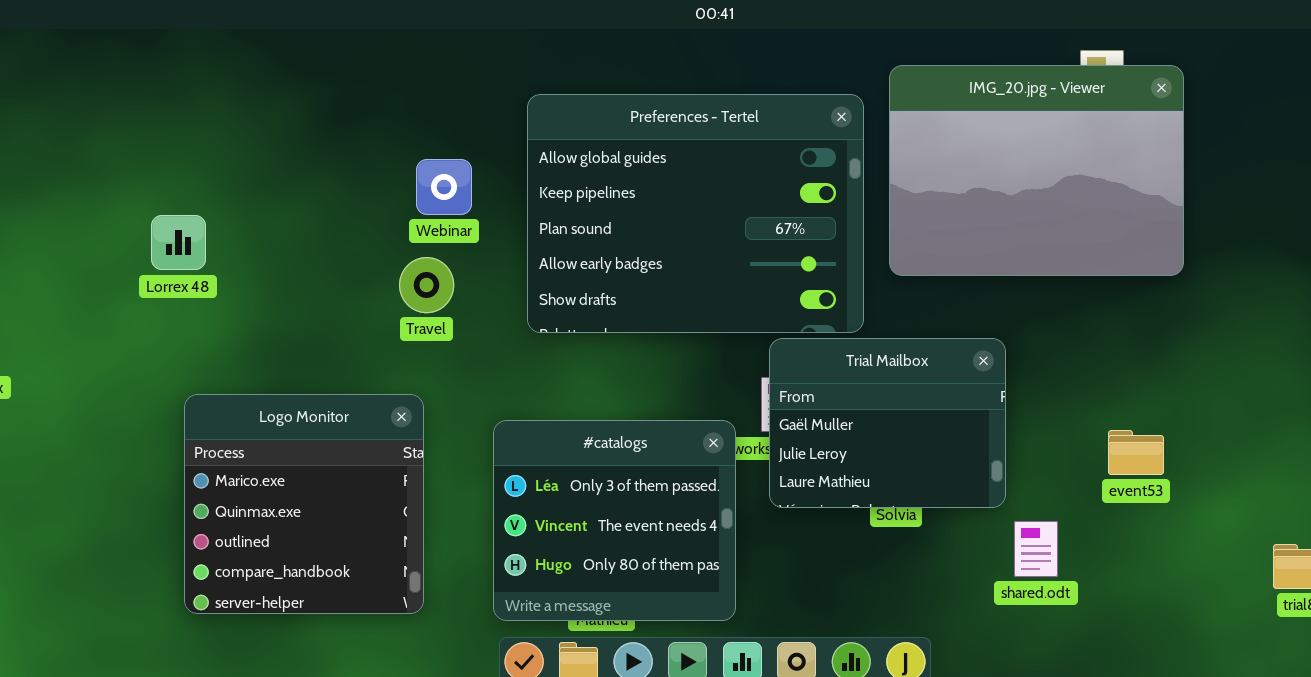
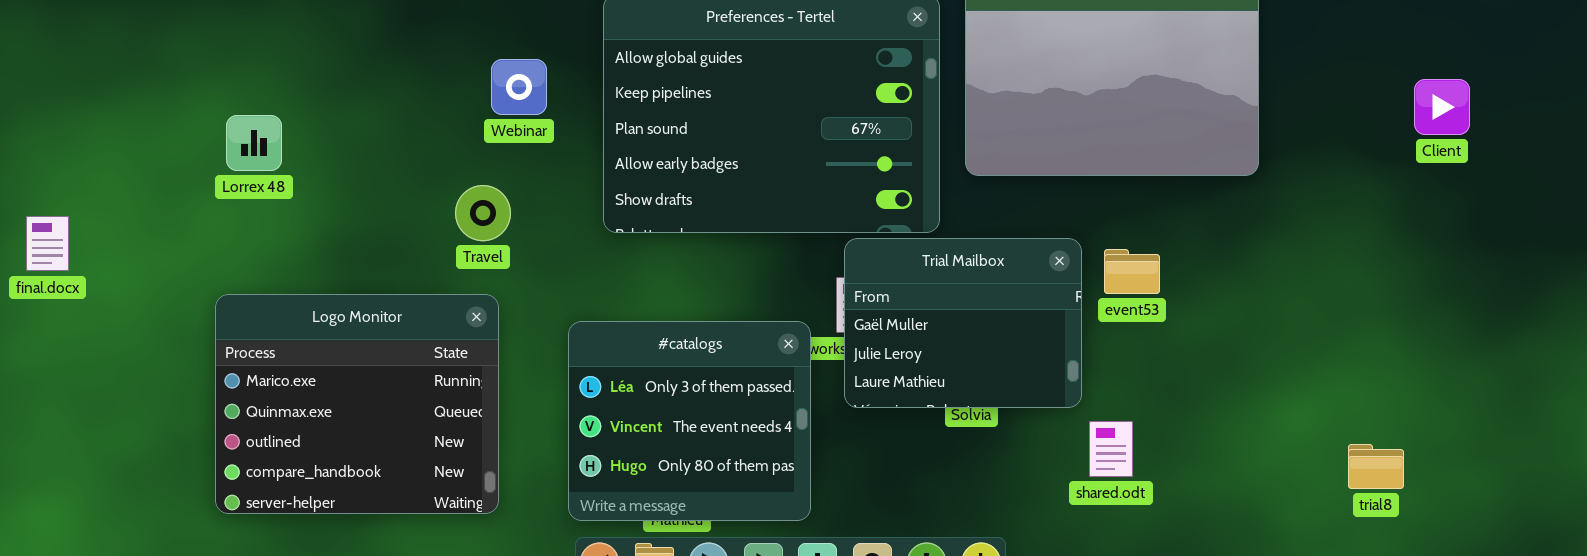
Travel: [399,257,454,313] -> [455,185,511,241], moved
Logo Monitor: [184,394,424,614] -> [215,294,499,514], resized
event53: [1108,430,1164,475] -> [1104,249,1160,294], moved

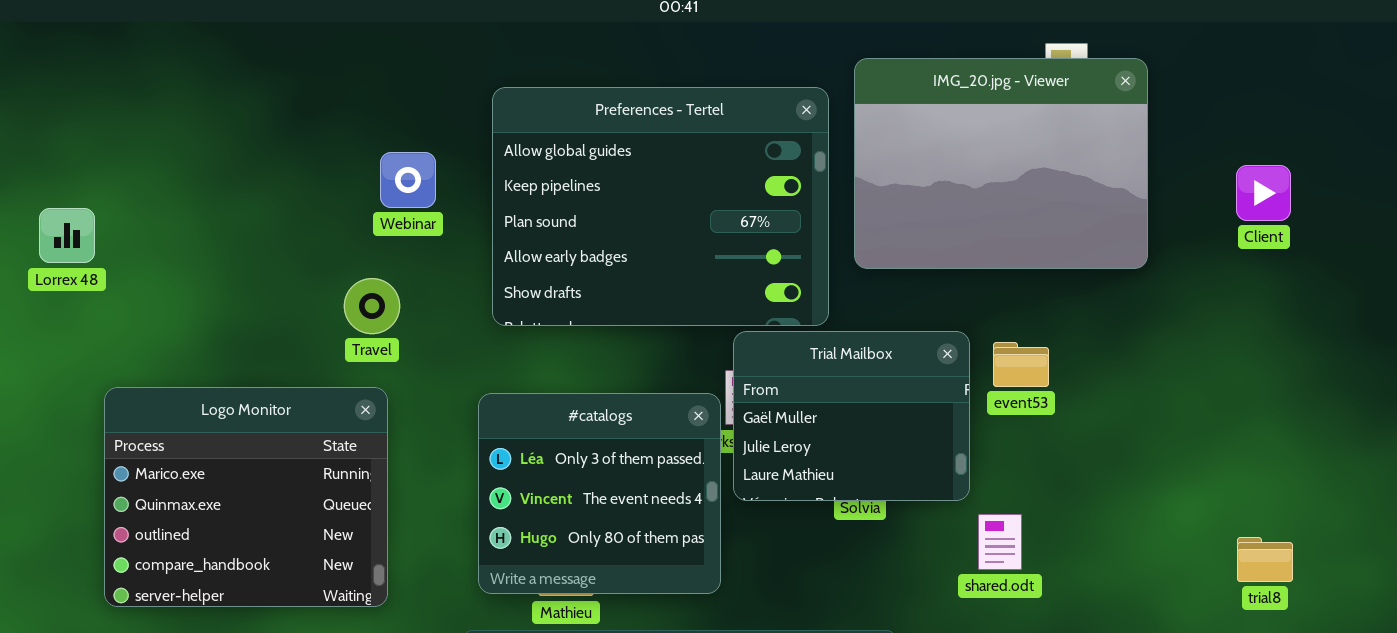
Client: [1414,79,1470,135] -> [1236,165,1291,221], moved
Lorrex 48: [226,115,282,171] -> [39,208,95,263], moved
#catalogs: [568,321,811,521] -> [478,393,721,594], moved

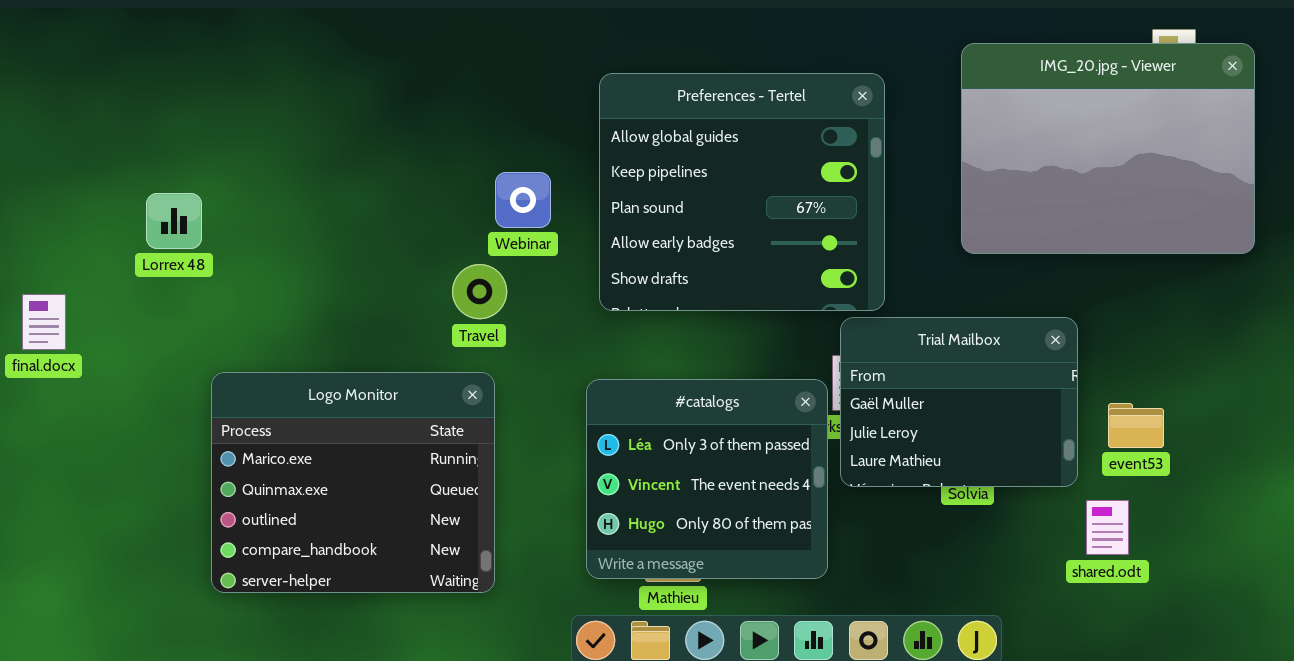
Preferences - Tertel: [492,87,829,326] -> [599,73,885,311], resized
Webinar: [380,152,436,208] -> [495,172,551,228], moved
event53: [993,342,1049,387] -> [1108,403,1164,448], moved

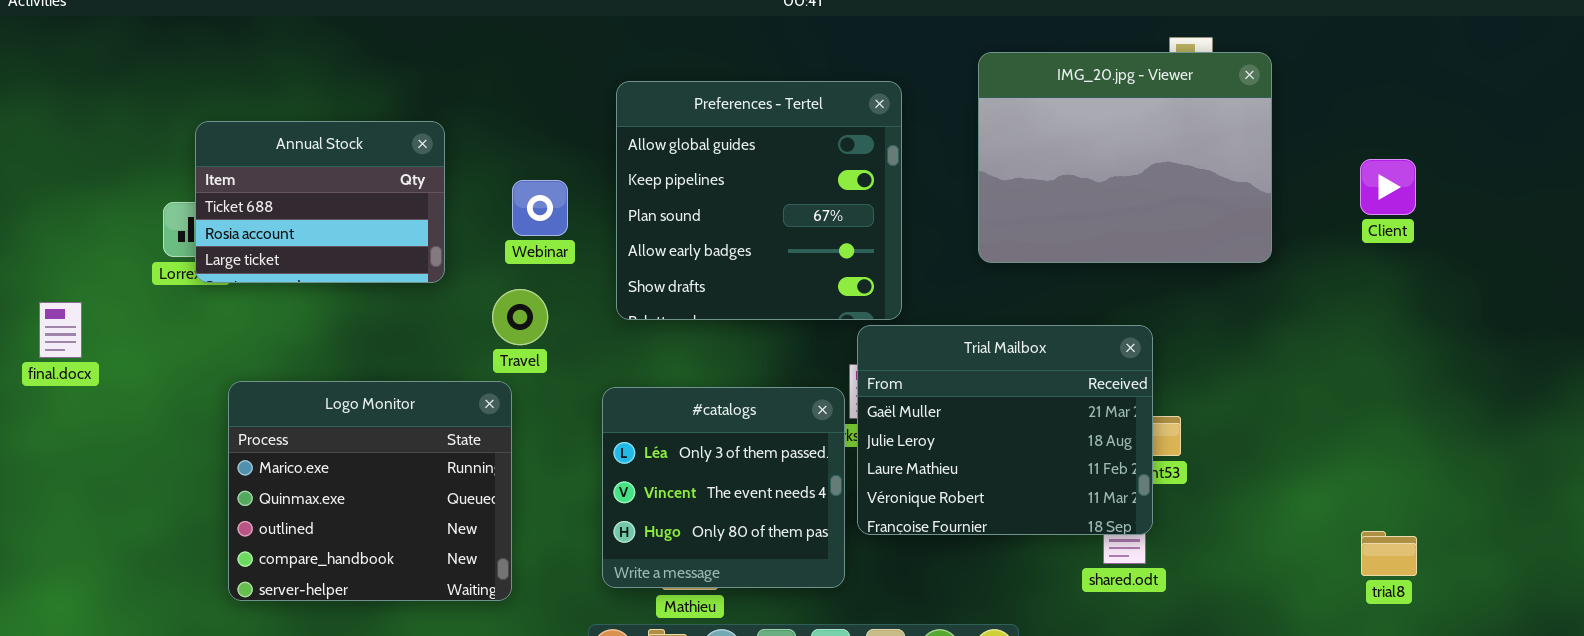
Annual Stock: none -> [195,121,445,283], opened
Travel: [452,264,507,319] -> [492,289,548,345], moved
Trial Mailbox: [840,317,1078,487] -> [857,325,1153,535], resized

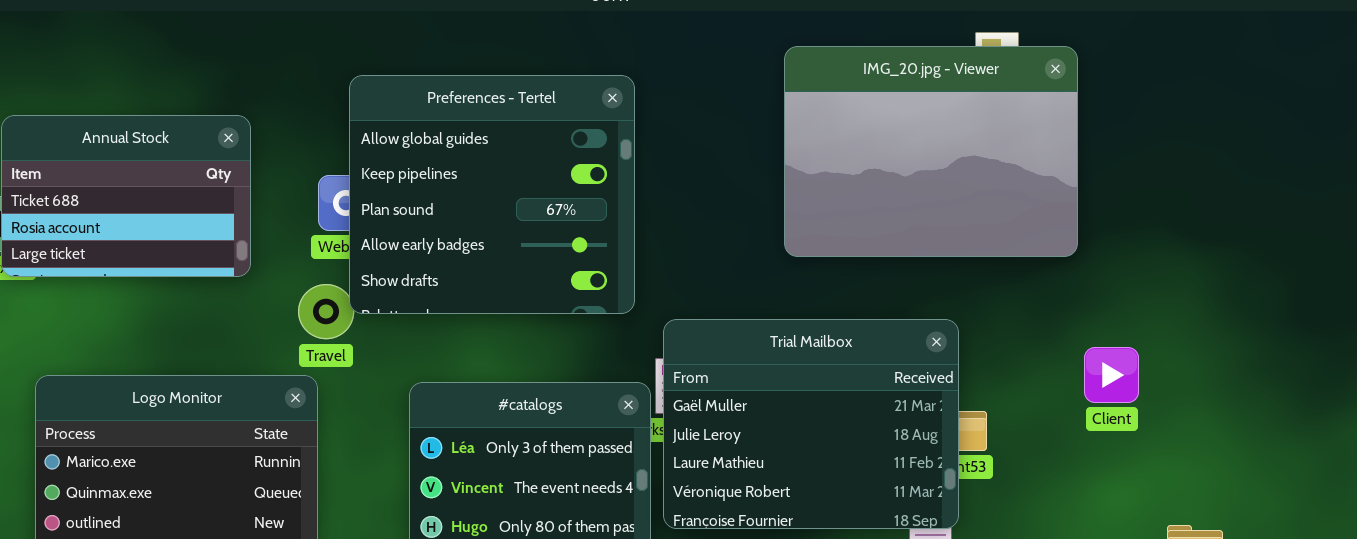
Preferences - Tertel: [616,81,902,320] -> [349,75,635,314], moved
Client: [1360,159,1416,215] -> [1084,347,1139,403], moved

